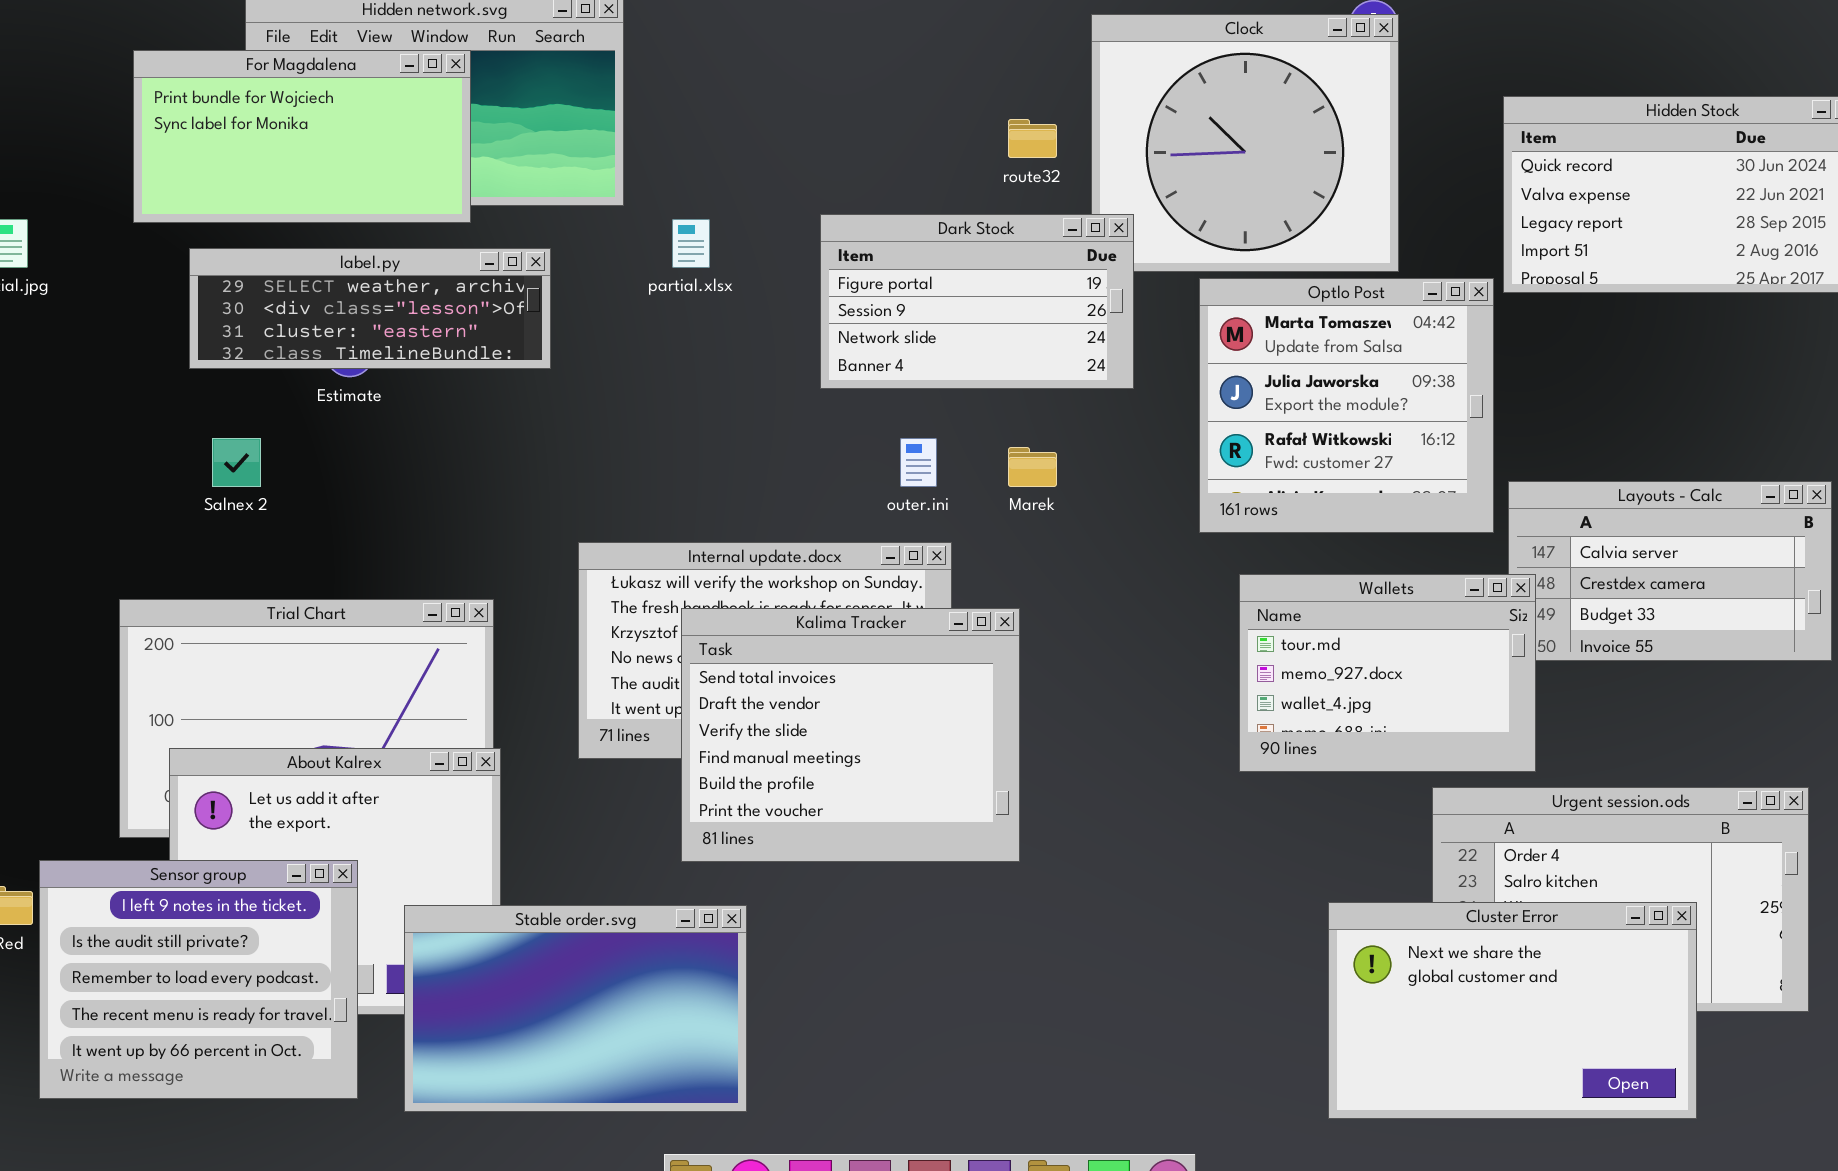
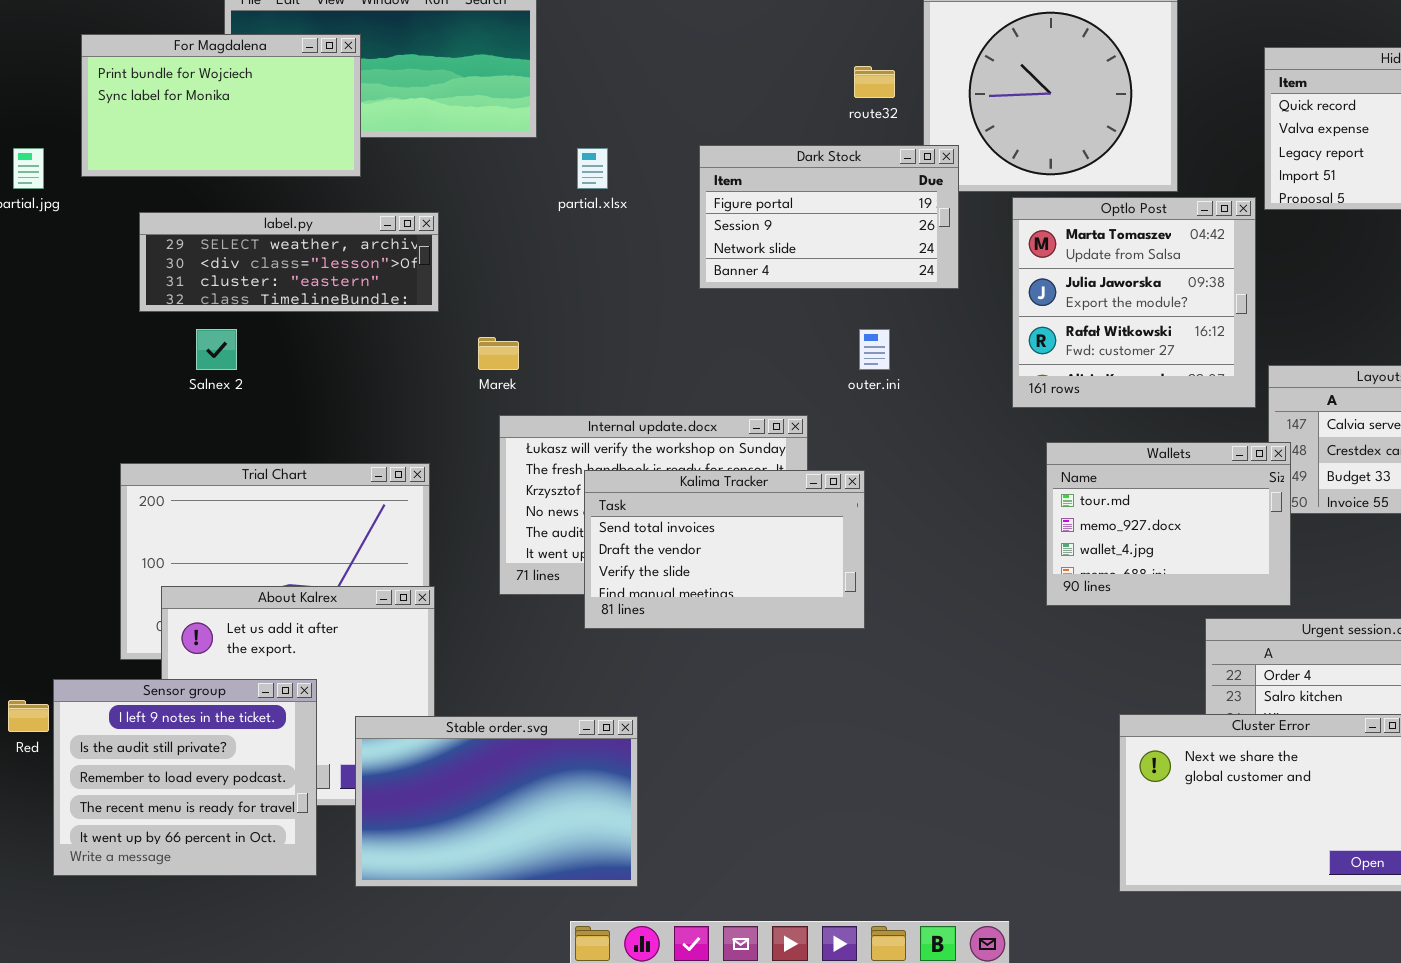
For Magdalena: [133,50,471,223] -> [81,34,361,177], moved
label.py: [189,248,551,369] -> [139,212,439,312], moved
outer.ini: [900,438,937,487] -> [859,329,890,370], moved
Marek: [1008,447,1057,487] -> [478,337,519,370], moved
Kalima Tracker: [681,608,1020,862] -> [584,470,865,629], resized

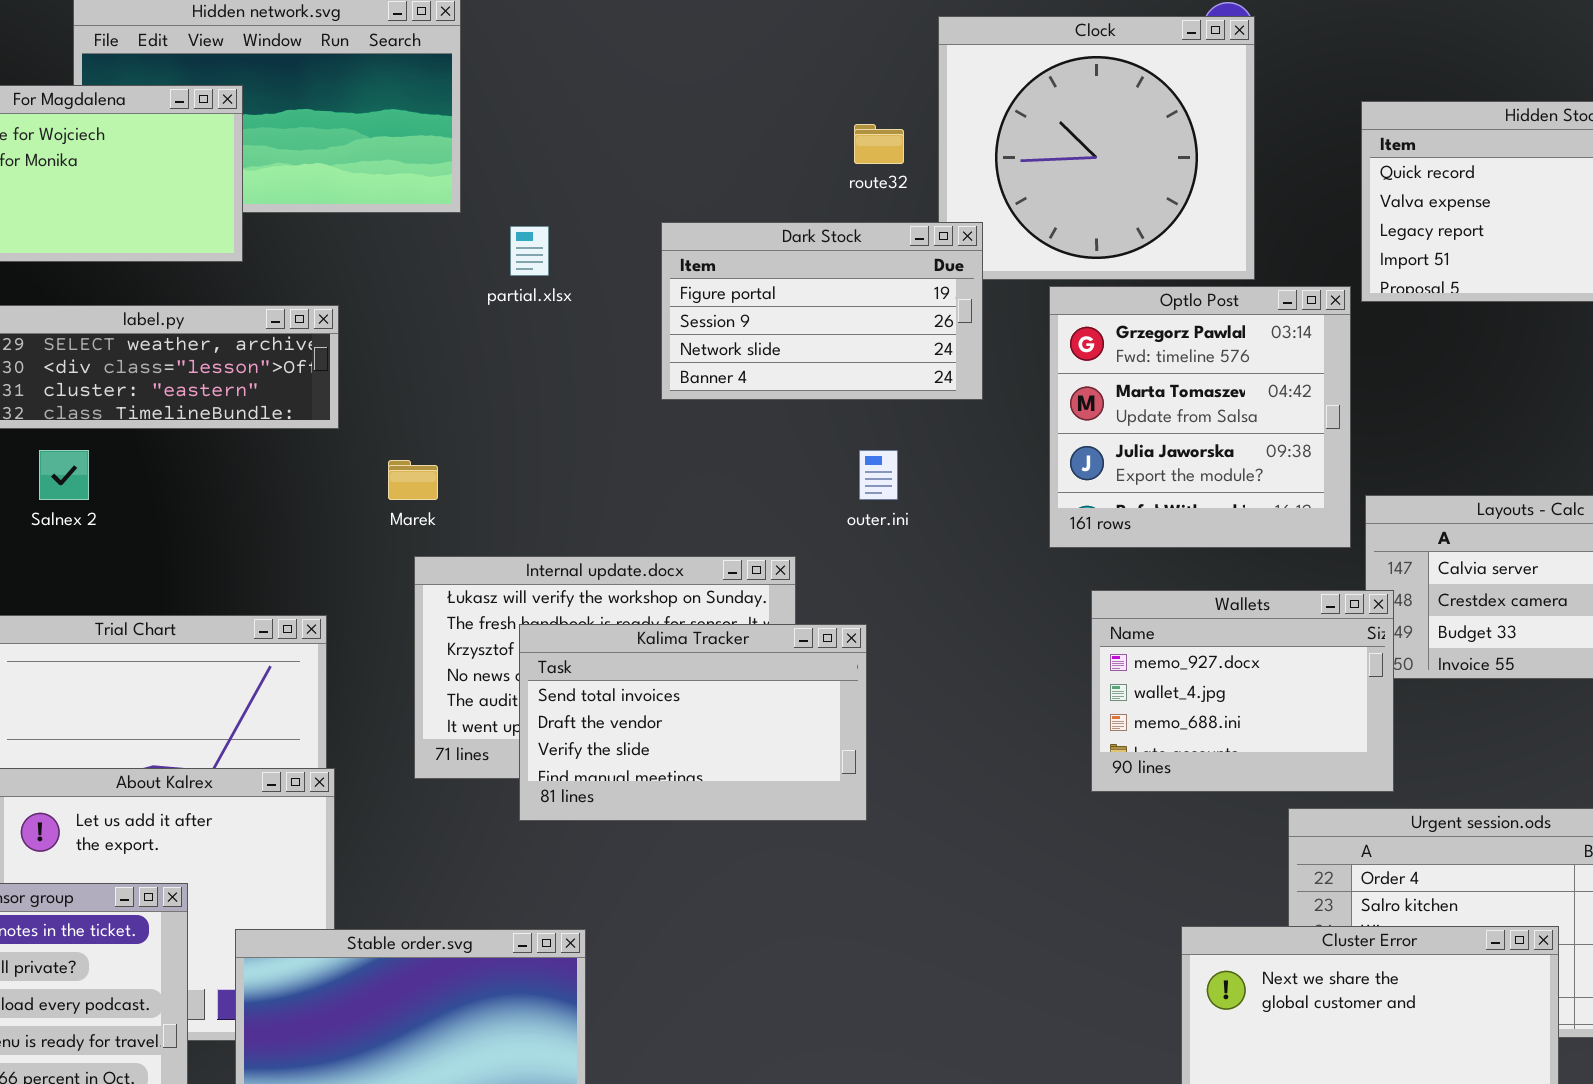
Optlo Post: [1012,197,1256,408] -> [1049,286,1351,548], scrolled up 1 row
Wallets: [1046,442,1291,606] -> [1091,590,1394,792], scrolled down 1 row

